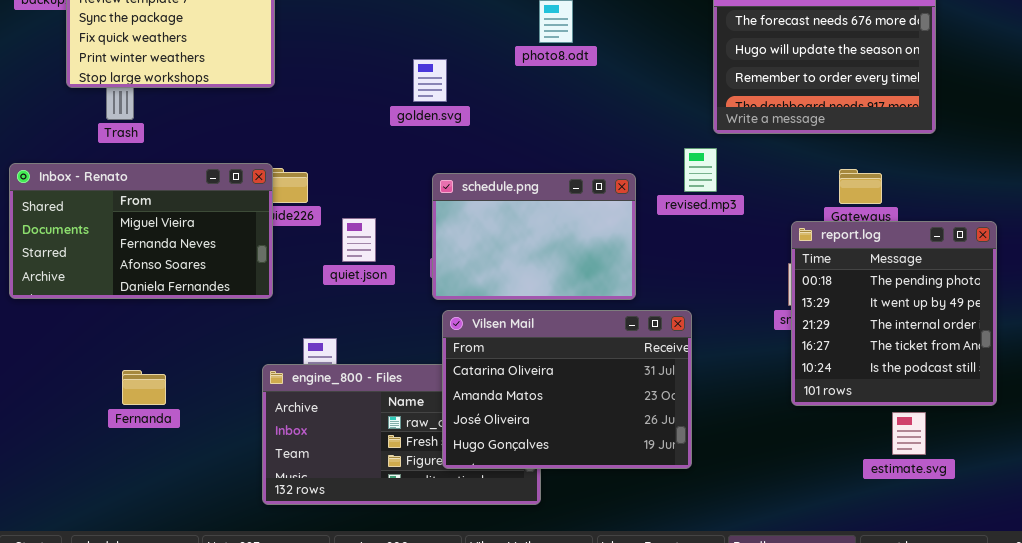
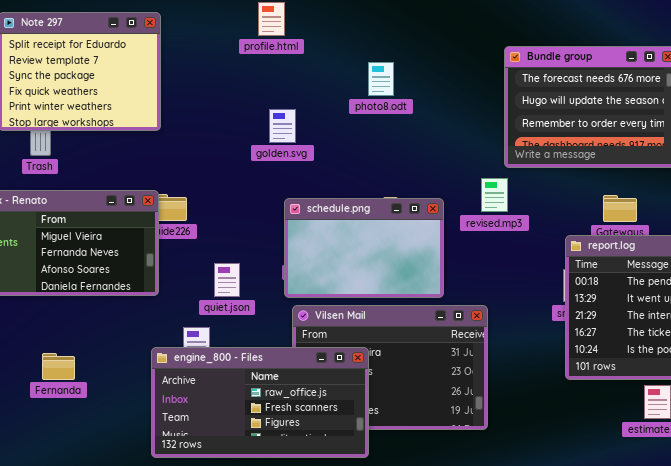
quiet.json: [342,218,376,262] -> [214,263,240,297], moved
engine_800 - Files: [262,364,541,505] -> [151,347,369,458], raised

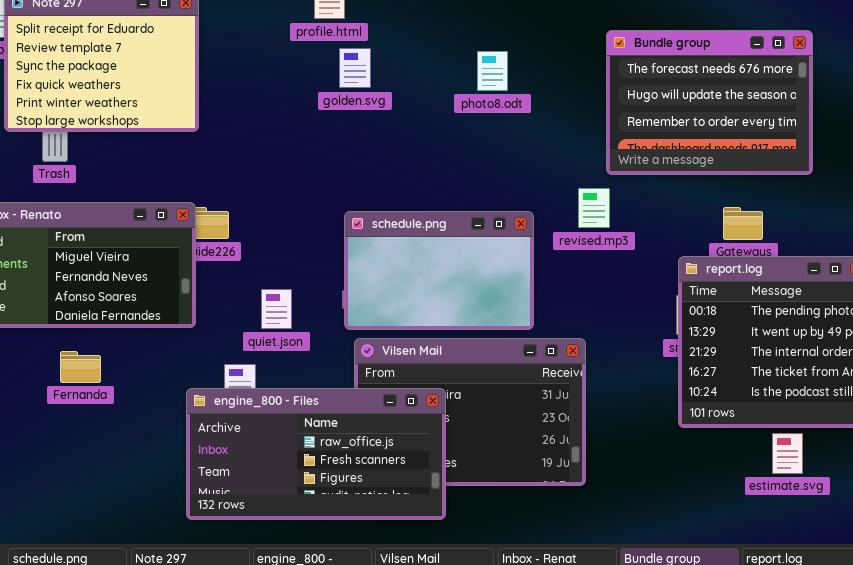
photo8.odt: [368,62,394,96] -> [477,51,508,91], moved
golden.svg: [269,109,296,143] -> [339,48,371,88], moved
Fernanda: [42,353,75,380] -> [60,351,101,383], moved

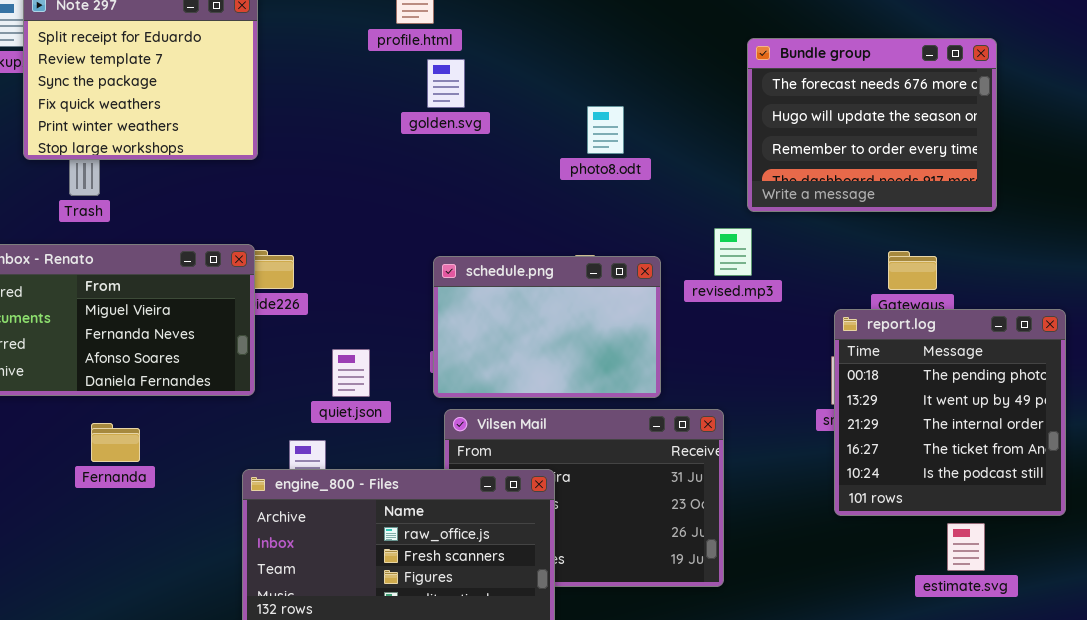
photo8.odt: [477,51,508,91] -> [587,106,624,154], moved

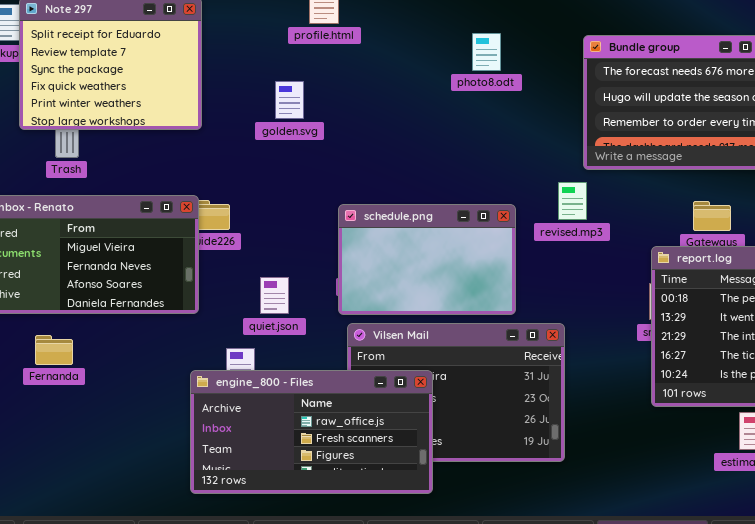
golden.svg: [427,59,465,108] -> [275,81,304,119], moved
photo8.odt: [587,106,624,154] -> [472,33,501,71], moved
Fernanda: [91,423,140,462] -> [35,335,73,365], moved

